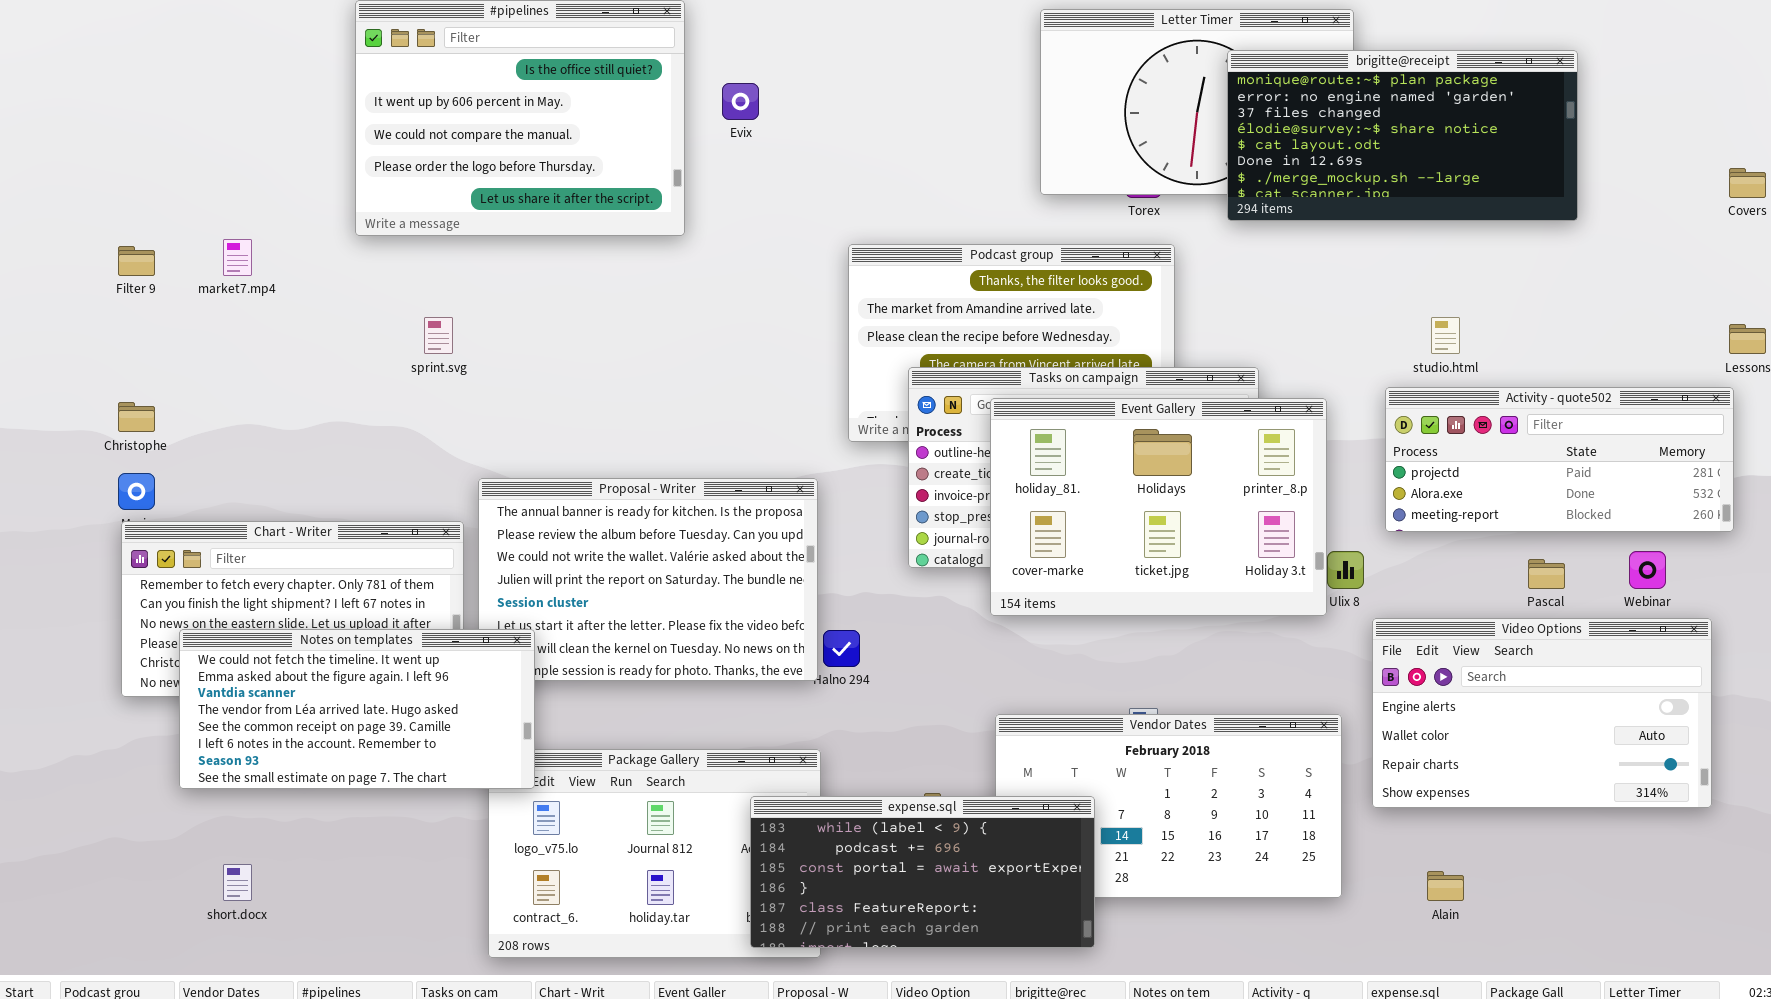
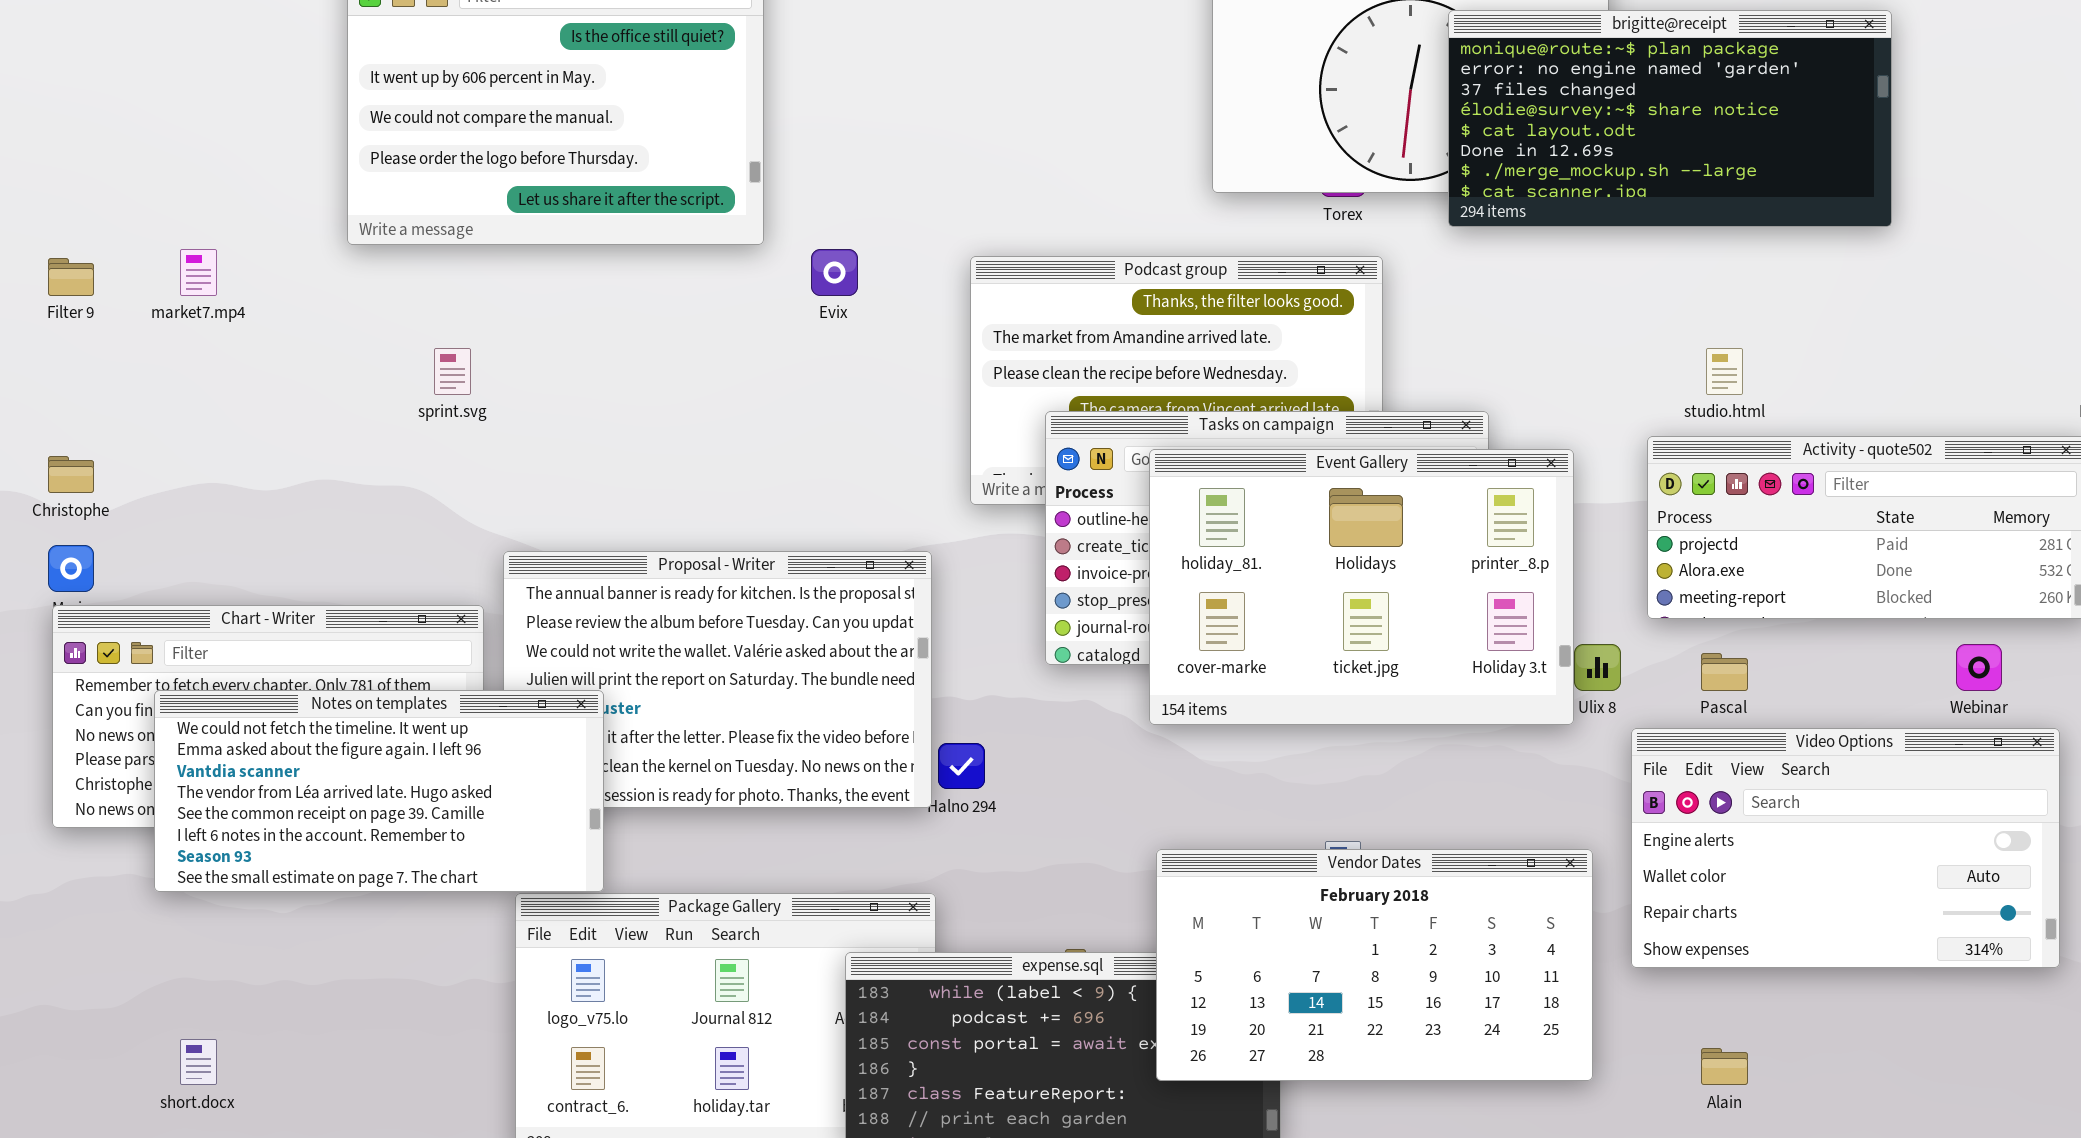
Evix: [722,83,759,120] -> [811,249,858,296], moved
Pascal: [1528,559,1565,589] -> [1701,653,1748,691], moved
Notes on templates: [179,629,535,789] -> [154,690,604,892], moved
Vendor Dates: [995,714,1342,898] -> [1156,849,1593,1081], raised

